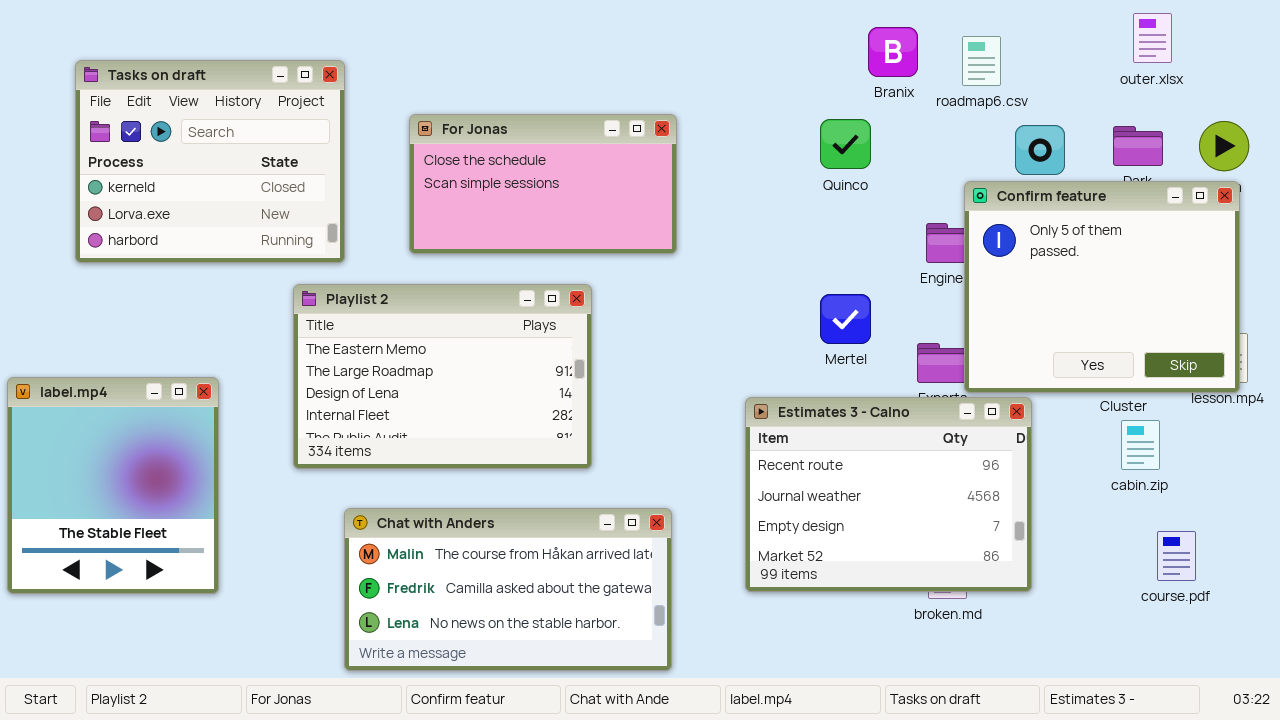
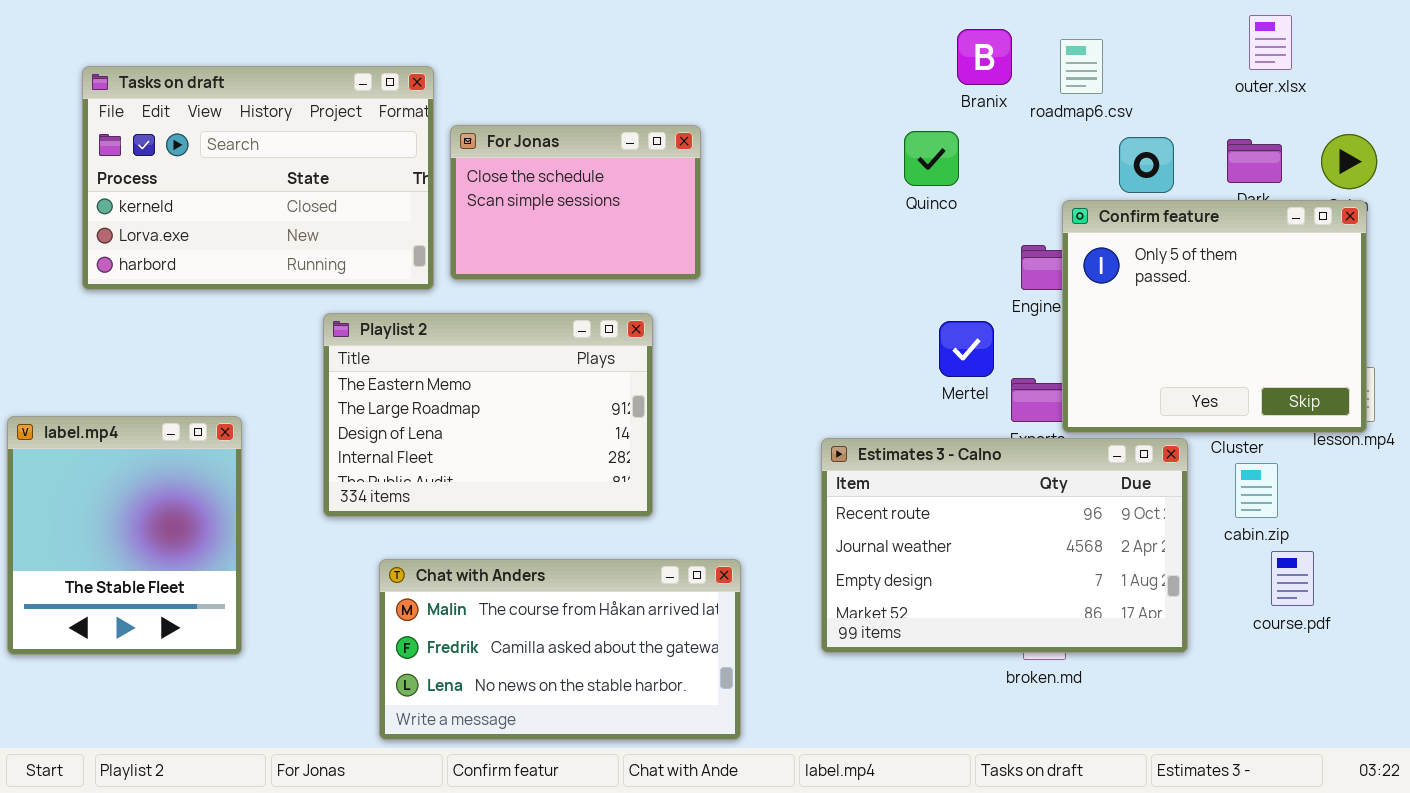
Tasks on draft: [75,60,345,263] -> [82,66,434,290], resized
For Jonas: [409,114,677,254] -> [450,125,701,280], resized
Mertel: [820,294,871,344] -> [939,321,994,377], moved
Estimates 3 - Calno: [745,397,1032,592] -> [821,438,1188,653], resized
course.pdf: [1157,531,1196,581] -> [1271,551,1314,606], moved

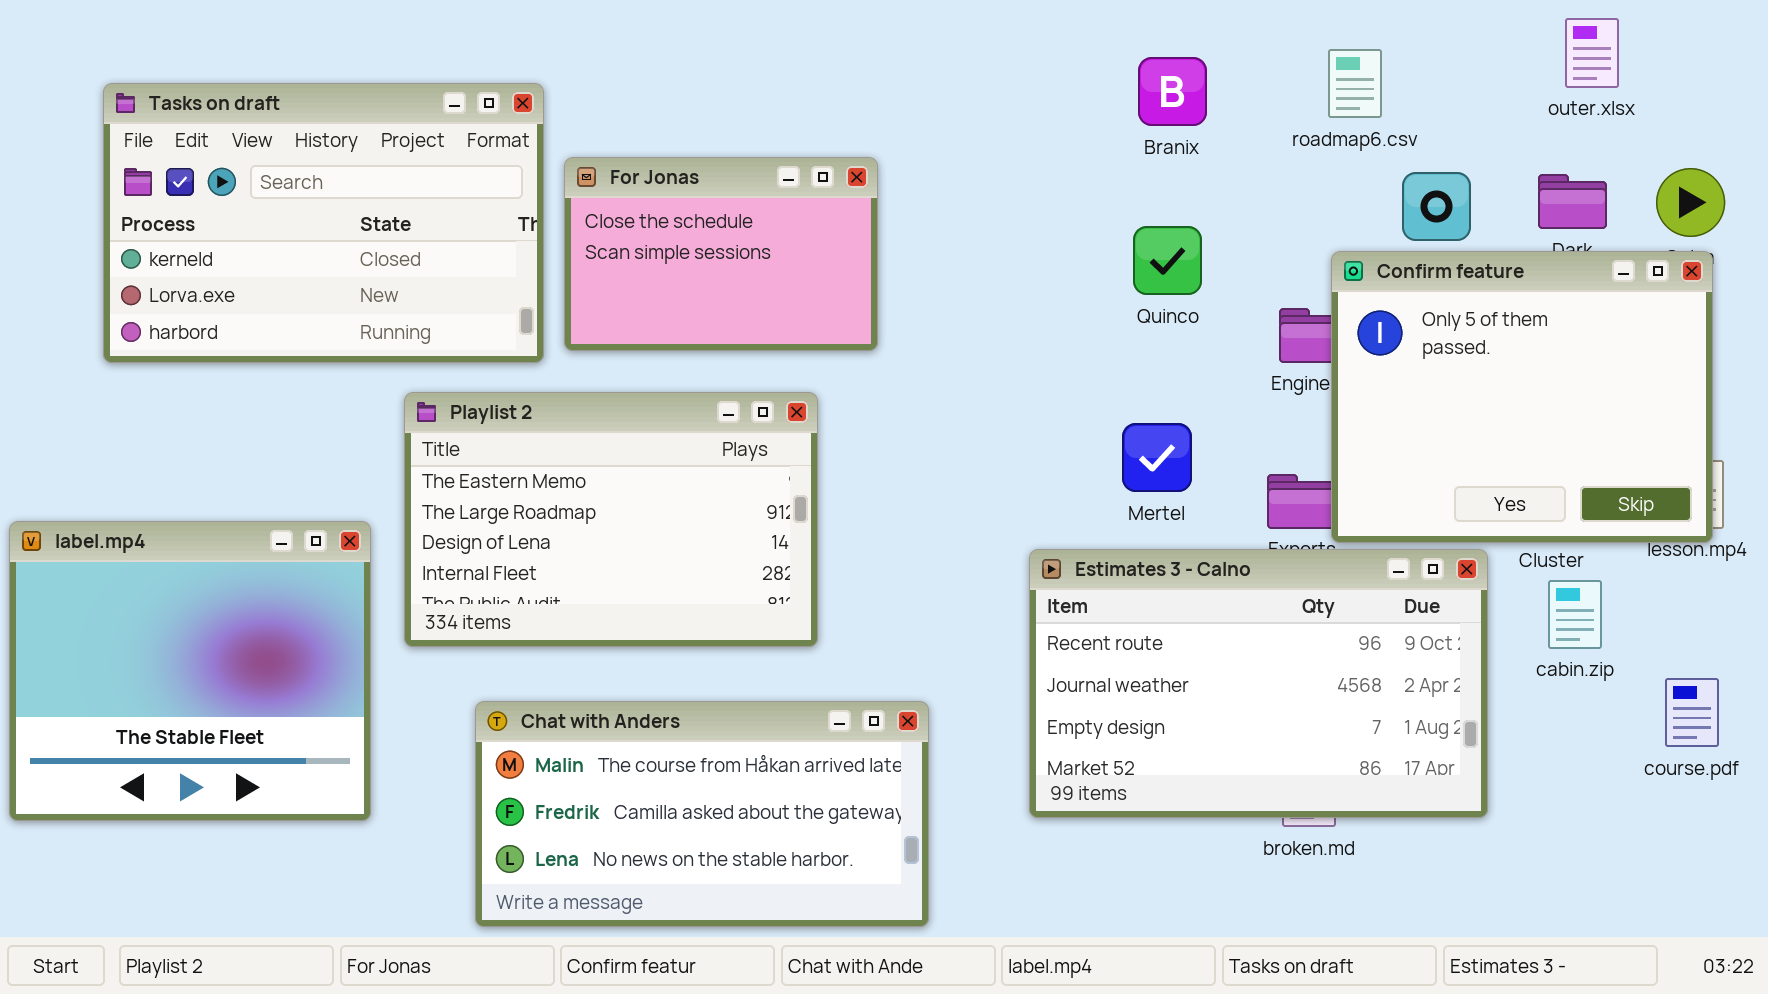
Branix: [957,29,1012,85] -> [1138,57,1207,126], moved
Quinco: [904,131,959,186] -> [1133,226,1202,295], moved
Mertel: [939,321,994,377] -> [1122,423,1192,492], moved
label.mp4: [7,416,242,655] -> [9,521,371,821], resized
course.pdf: [1271,551,1314,606] -> [1665,678,1719,747], moved

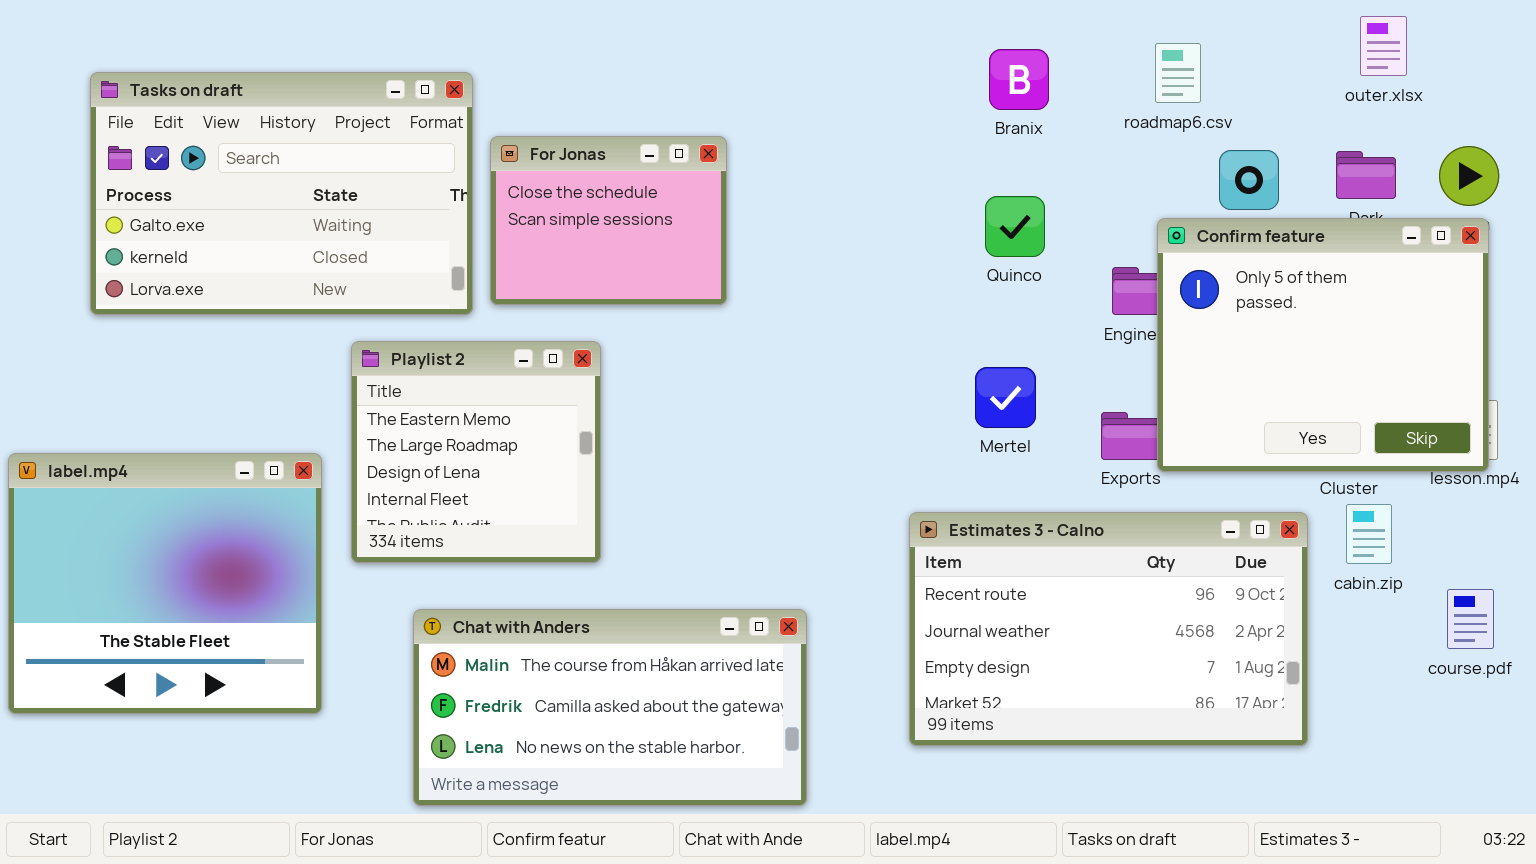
Tasks on draft: [103,83,544,363] -> [90,72,473,315], scrolled up 1 row
For Jonas: [564,157,878,351] -> [490,136,727,305], resized
Playlist 2: [404,392,818,647] -> [351,341,601,563], resized
Estimates 3 - Calno: [1029,549,1488,818] -> [909,512,1308,746], moved

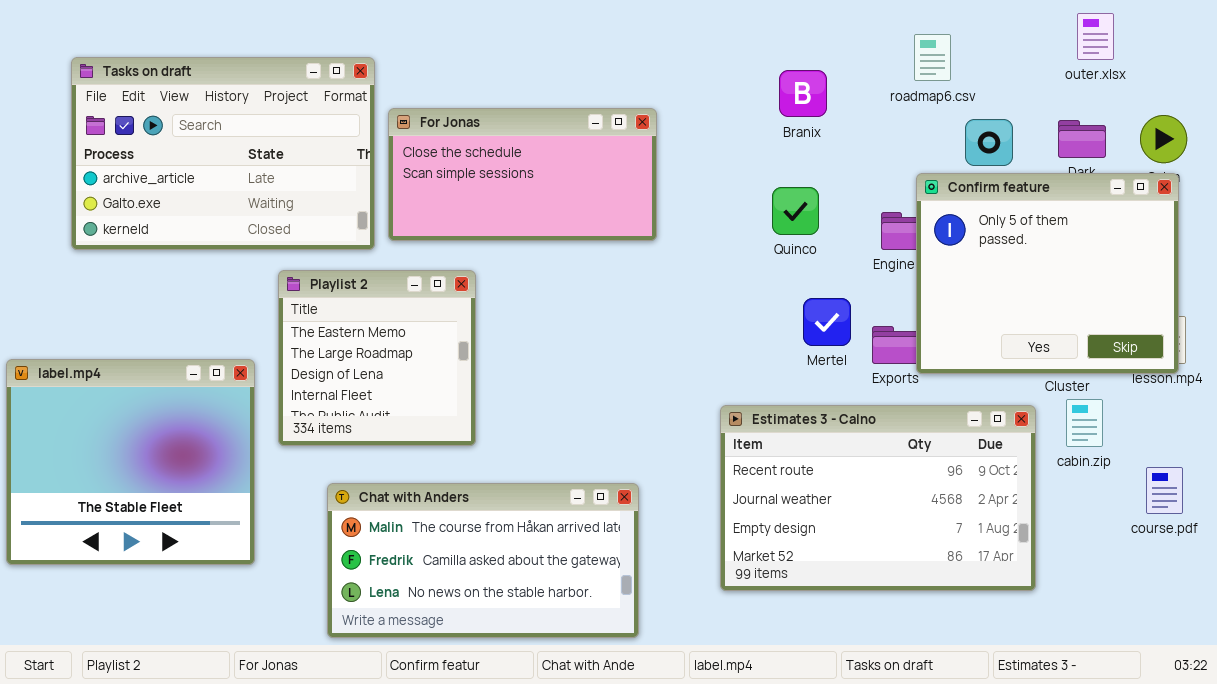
Branix: [989,49,1049,110] -> [779,70,827,117], moved
Tasks on draft: [90,72,473,315] -> [71,57,375,250], scrolled up 1 row
For Jonas: [490,136,727,305] -> [388,108,657,241], resized
Quinco: [985,196,1045,257] -> [772,187,819,235], moved
Mertel: [975,367,1036,428] -> [803,298,851,346], moved

